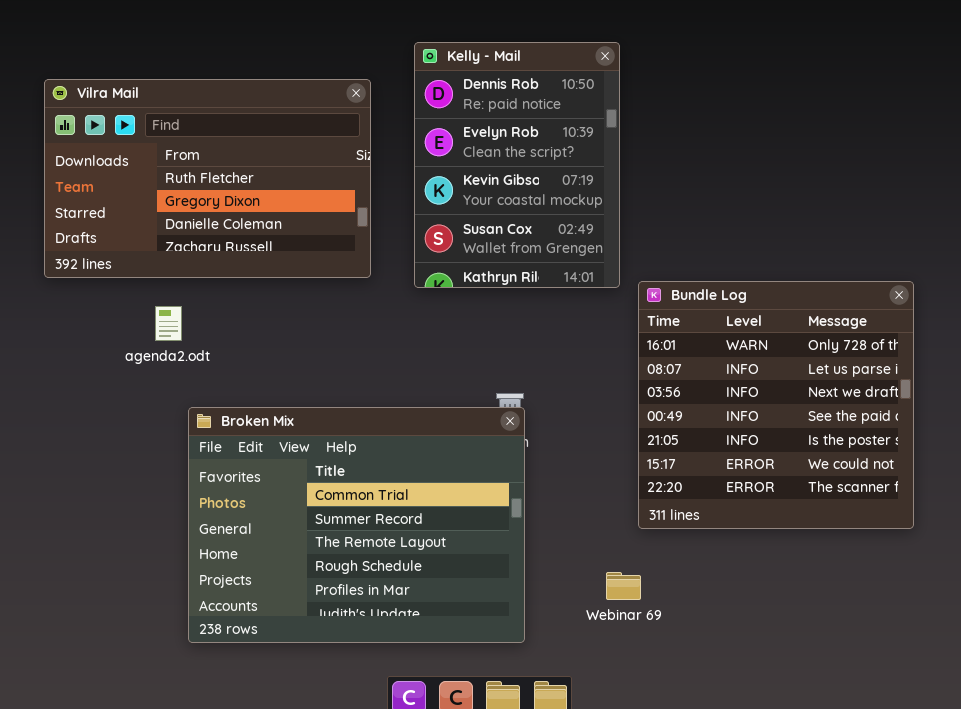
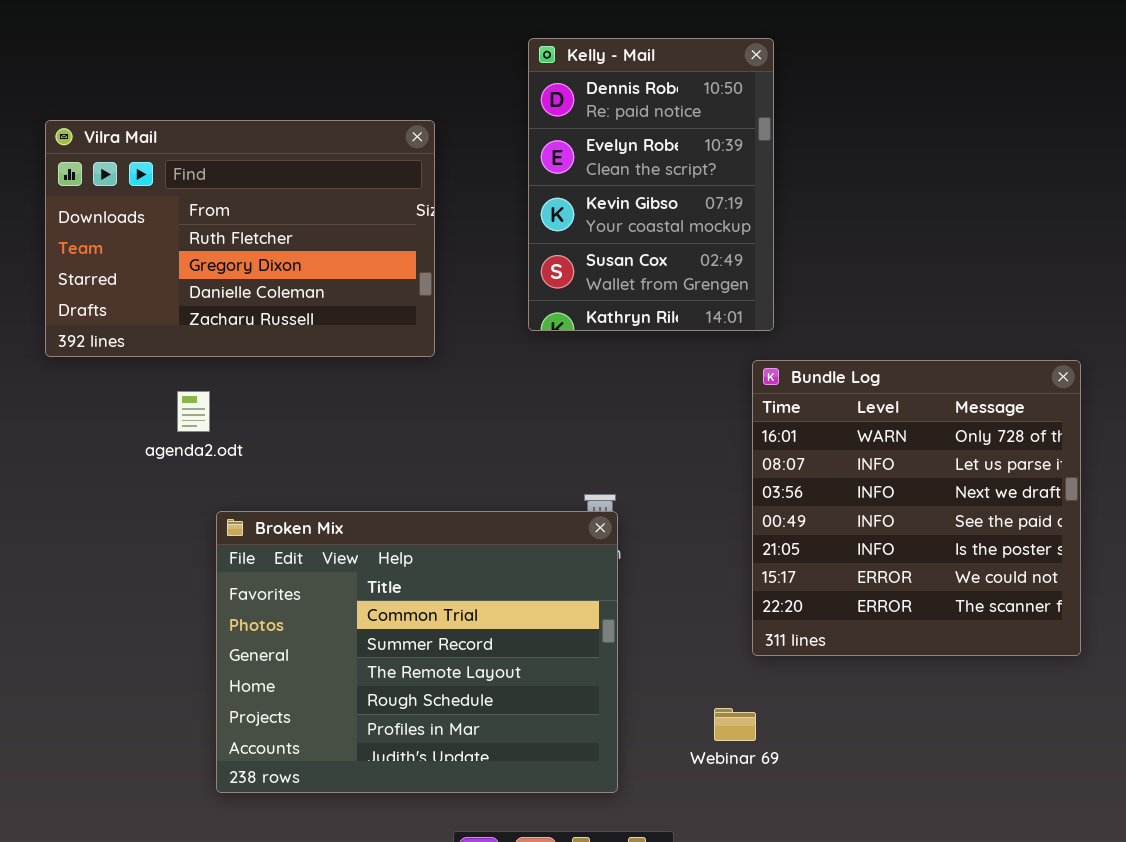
Kelly - Mail: [414,42,620,288] -> [528,38,774,331], moved

